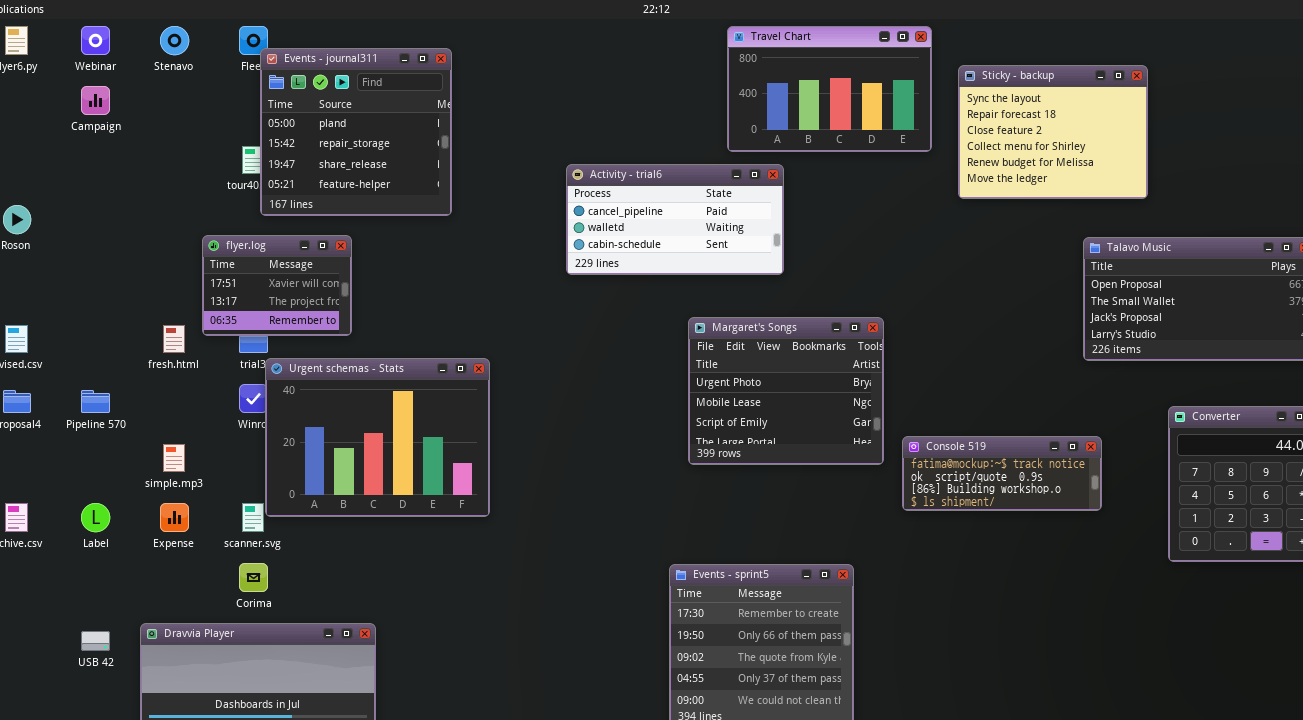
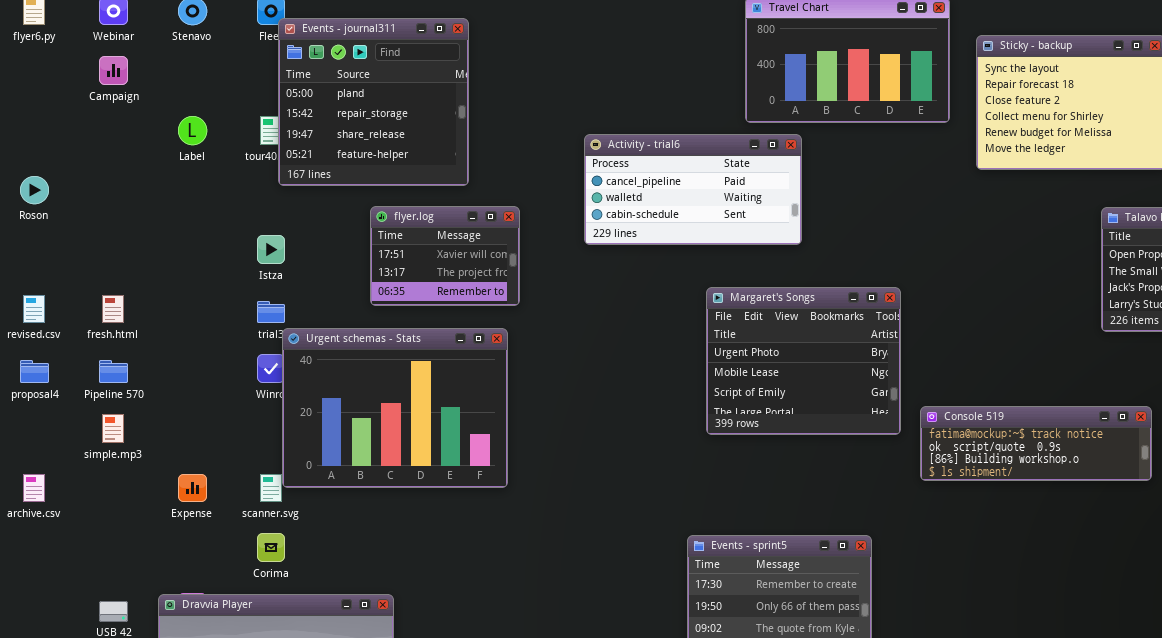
flyer.log: [202,235,352,336] -> [370,206,520,306], moved
fresh.html: [163,325,185,353] -> [102,295,124,323], moved
Console 519: [902,436,1102,511] -> [920,406,1152,481], resized
simple.mp3: [163,444,185,472] -> [102,414,124,443], moved
Label: [81,503,110,532] -> [178,116,207,145], moved

